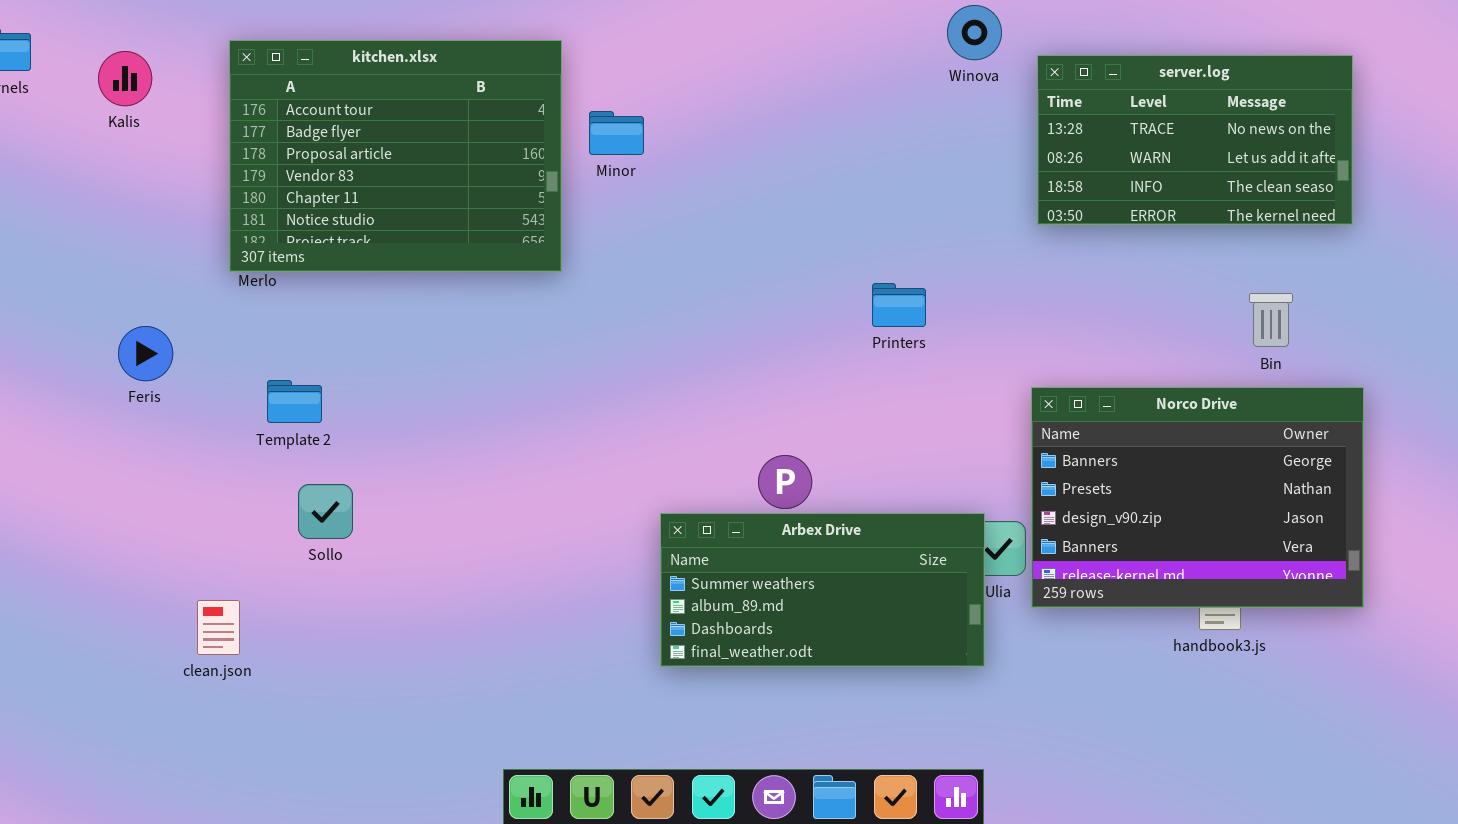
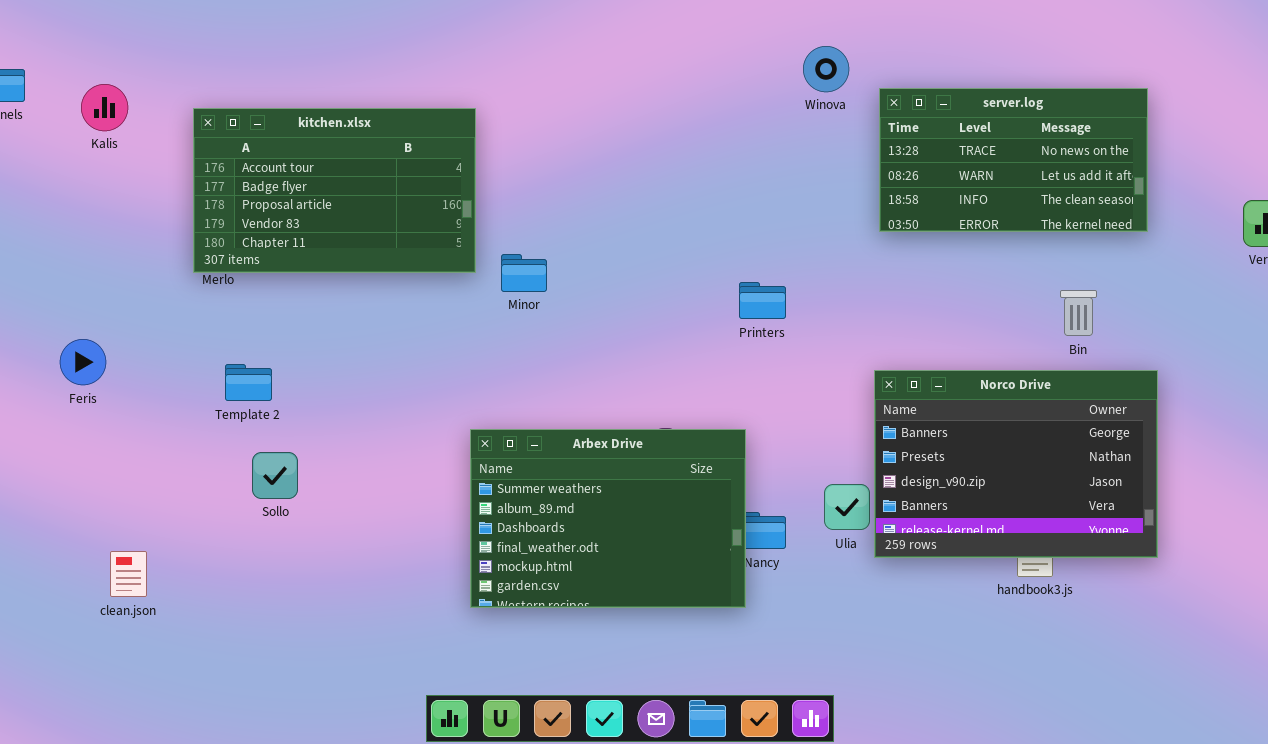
kitchen.xlsx: [229,40,562,272] -> [193,108,476,273], resized
Minor: [589,111,644,155] -> [501,254,547,292], moved
Feris: [118,326,173,381] -> [60,339,106,385], moved
Arbex Drive: [660,513,985,667] -> [470,429,746,608], moved, resized
clean.json: [197,600,240,655] -> [110,551,147,597], moved

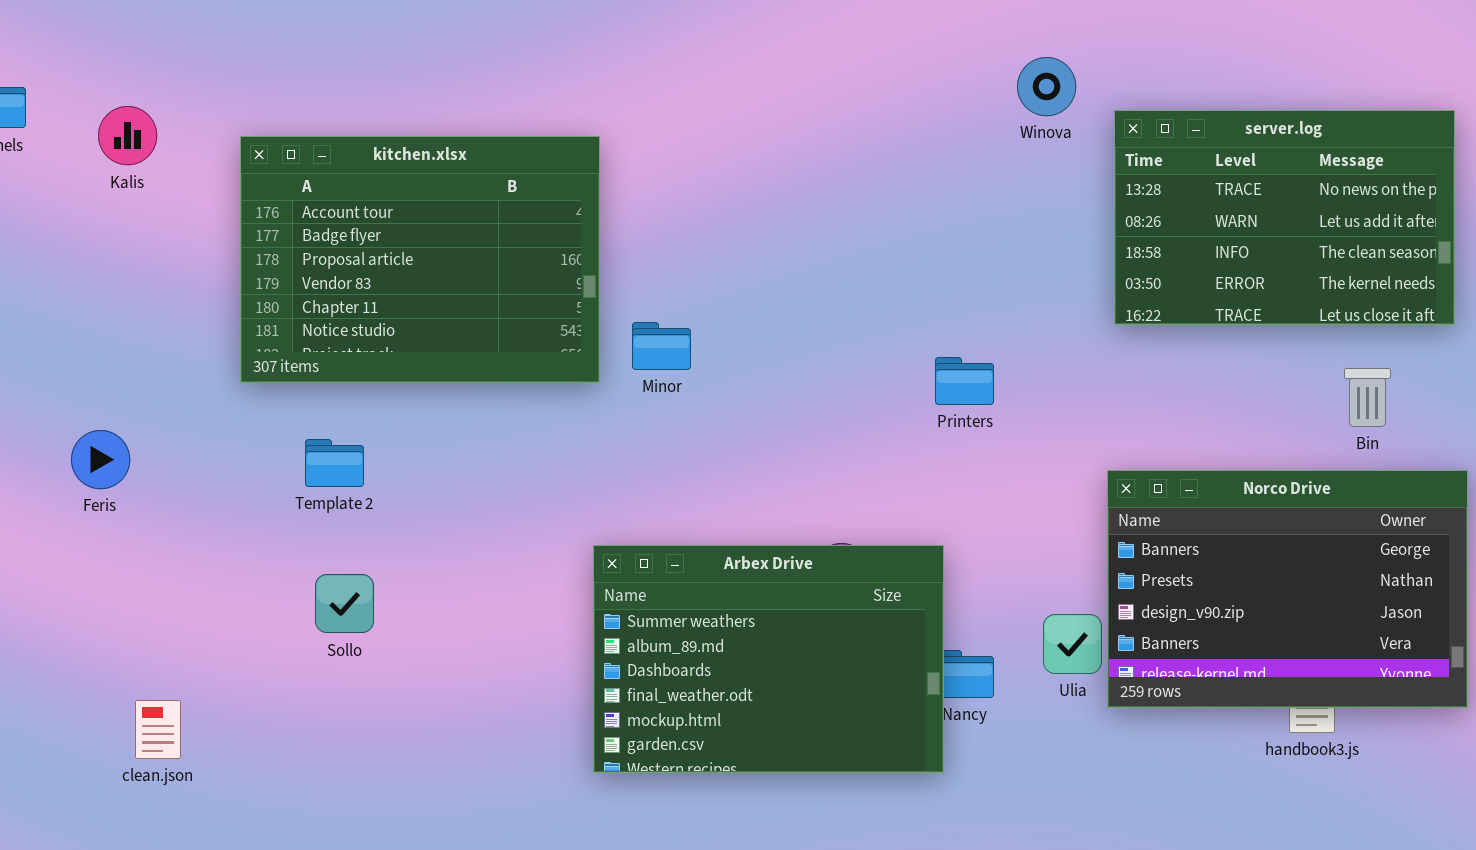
server.log: [879,88,1148,232] -> [1114,110,1455,325], resized
kitchen.xlsx: [193,108,476,273] -> [240,136,600,383], resized
Template 2: [225,364,272,401] -> [305,439,364,487], moved

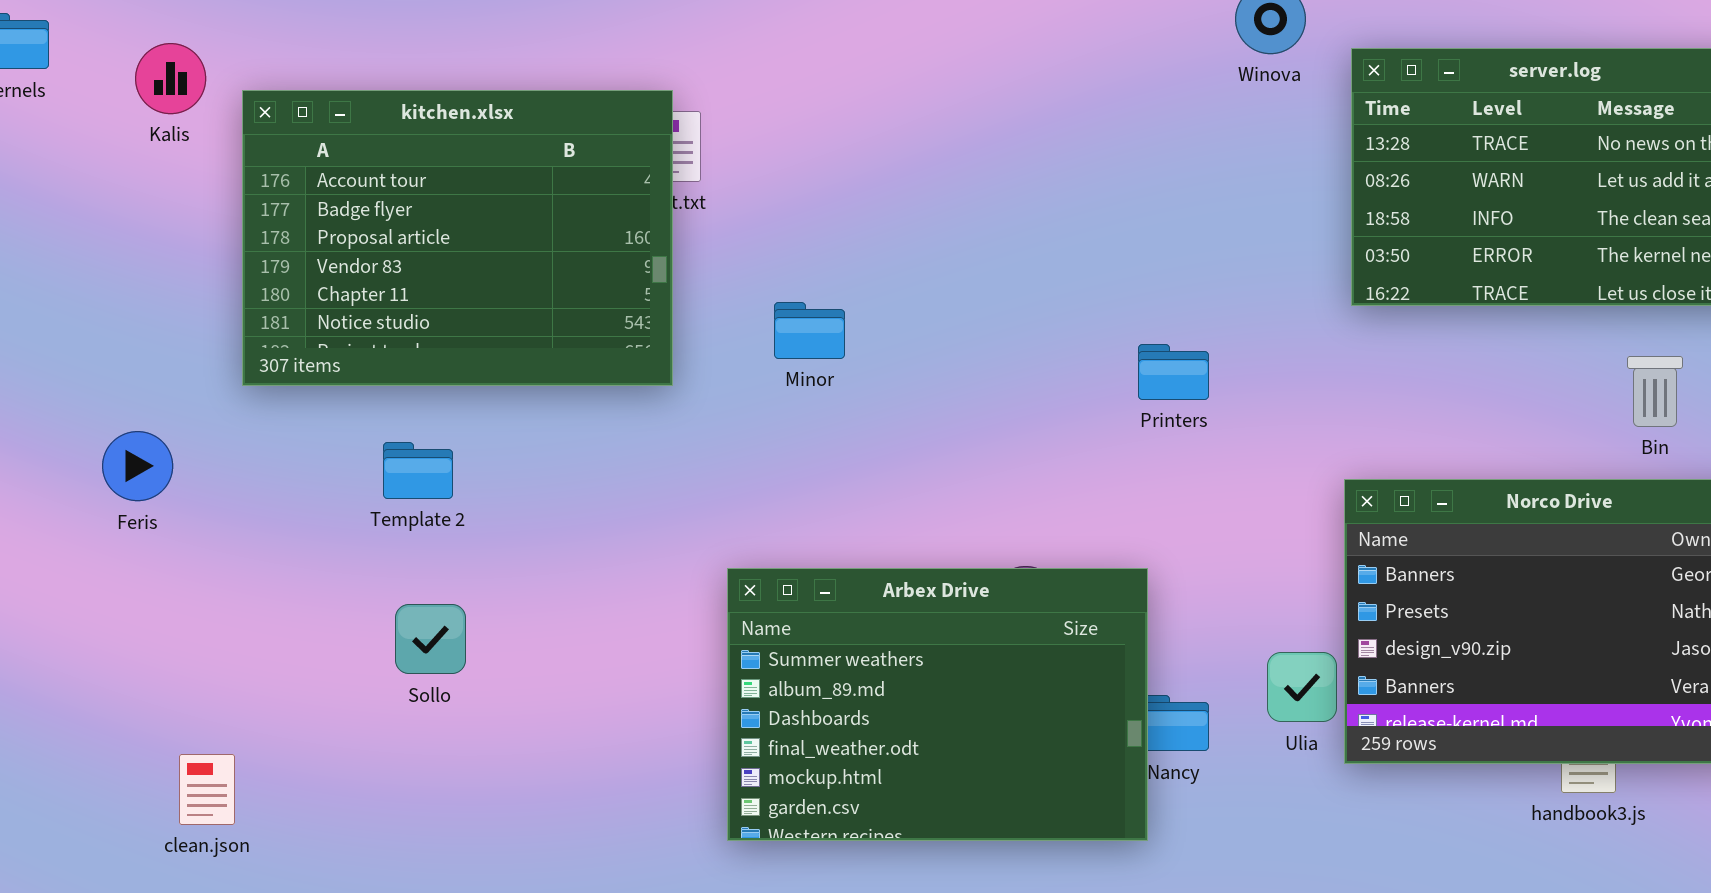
kitchen.xlsx: [240,136,600,383] -> [242,90,673,386], moved

